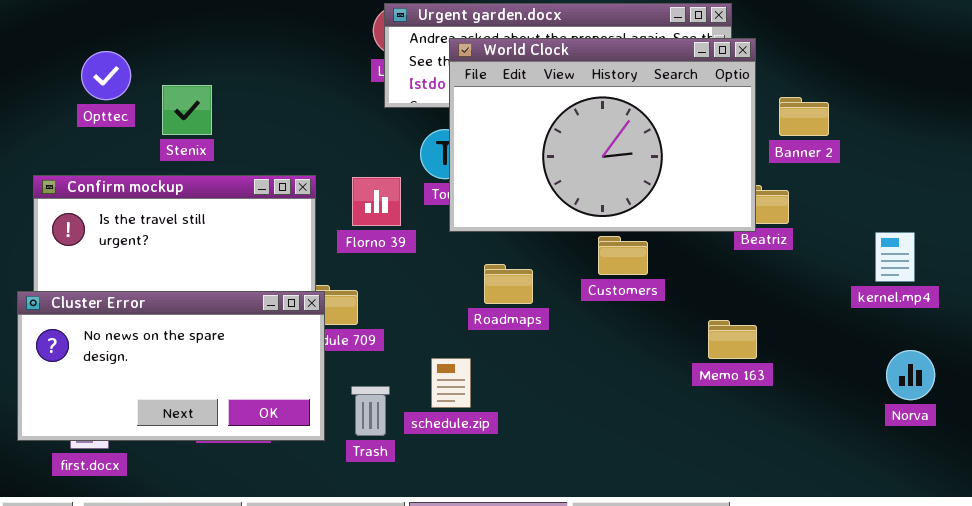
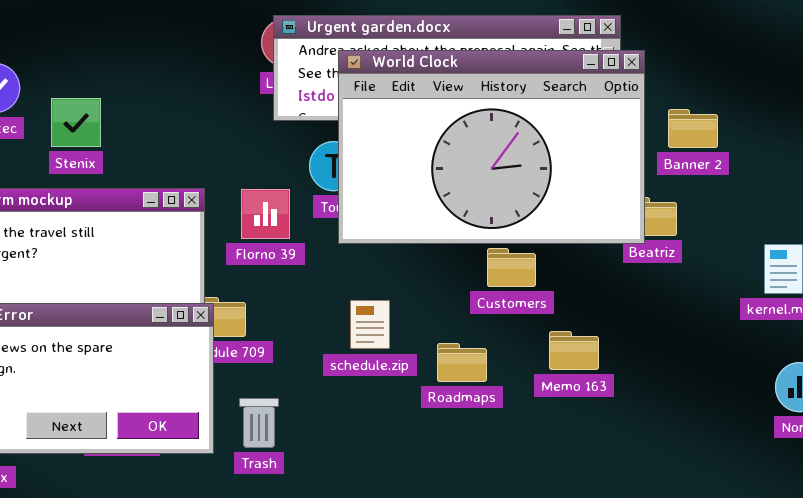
Roadmaps: [484,264,533,304] -> [437,343,487,382], moved
Memo 163: [708,320,757,359] -> [549,331,599,370], moved
schedule.zip: [431,358,471,408] -> [350,300,390,349], moved

